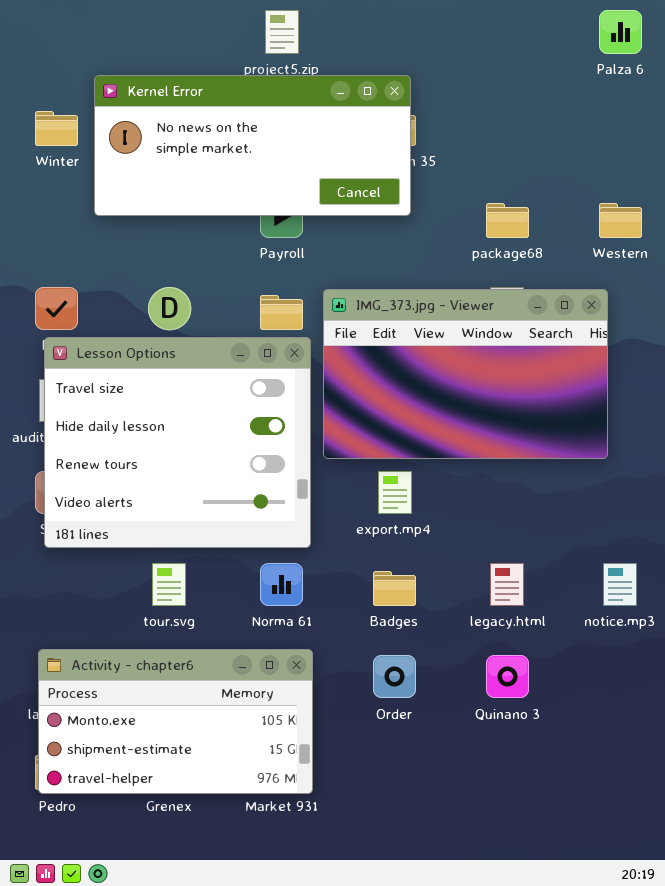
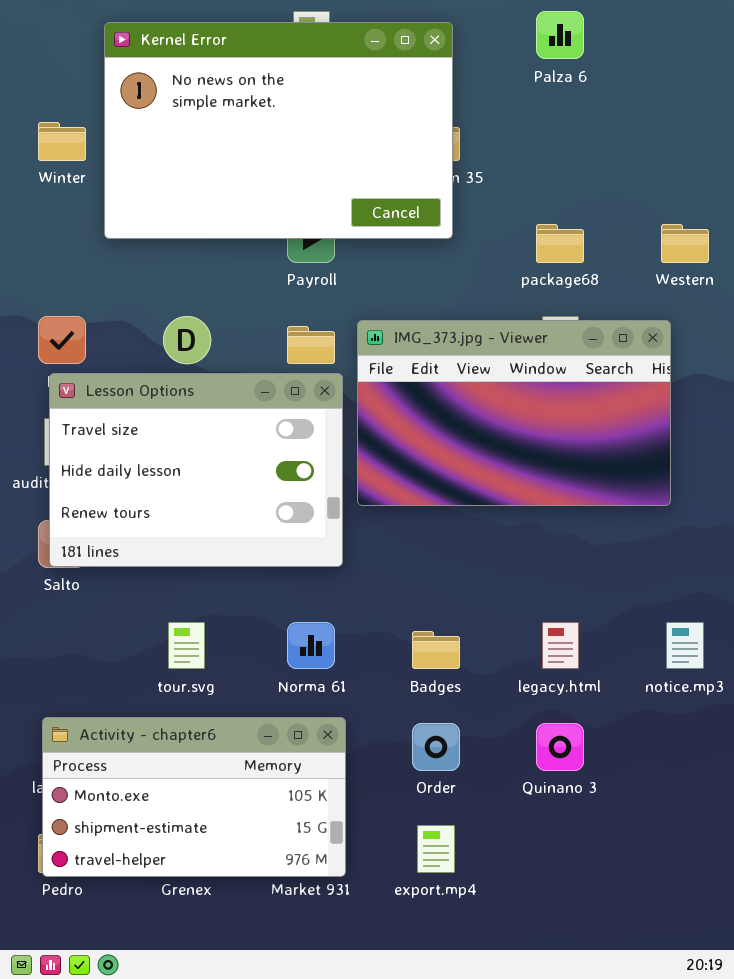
Palza 6: [599,10,642,54] -> [536,11,584,59], moved
Kernel Error: [94,75,411,216] -> [104,22,453,239], resized
Lesson Options: [44,337,311,548] -> [49,373,343,567], resized
export.mp4: [378,471,412,514] -> [417,825,455,873], moved

